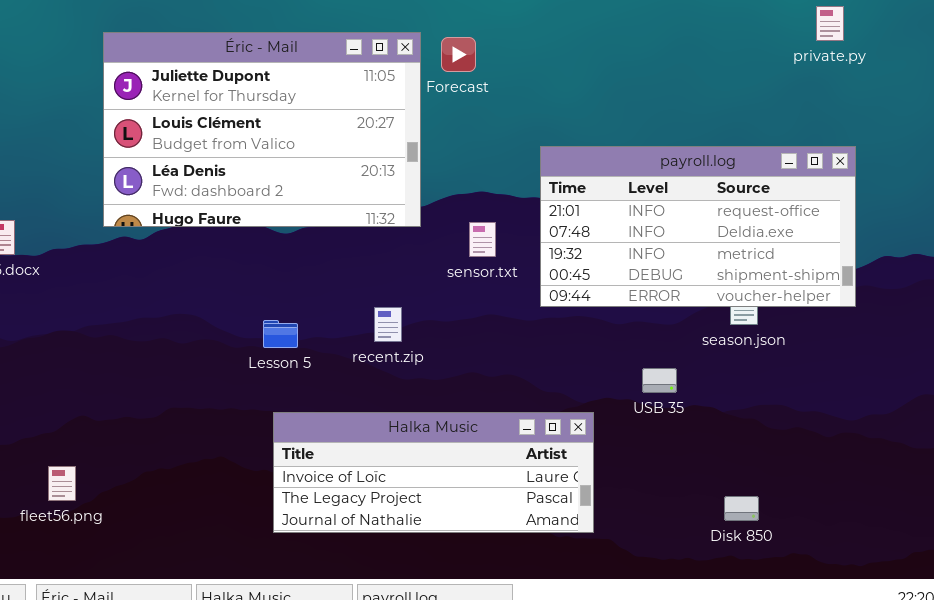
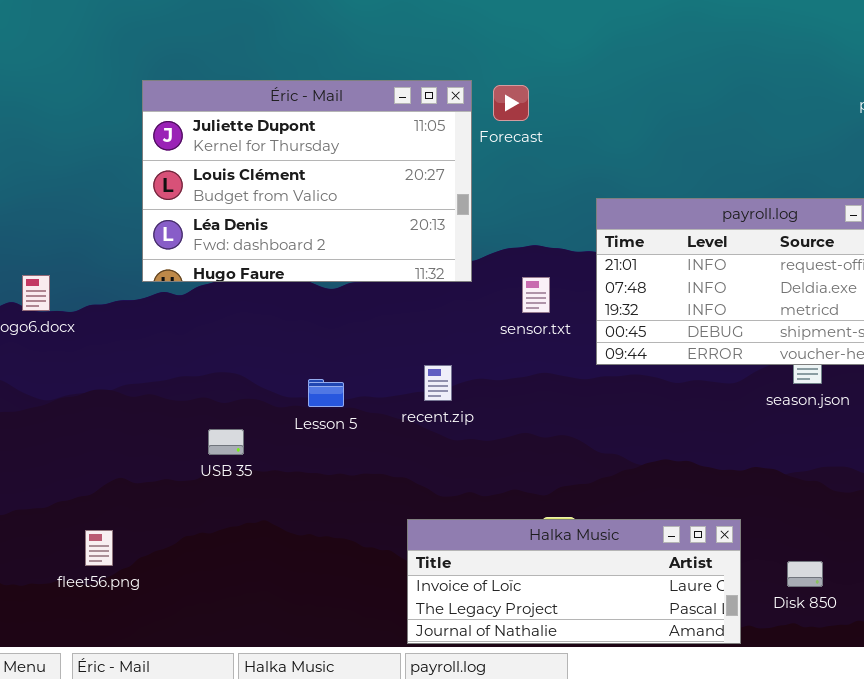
USB 35: [642,368,677,393] -> [208,429,244,455], moved
Halka Music: [273,412,594,533] -> [407,519,741,644], moved

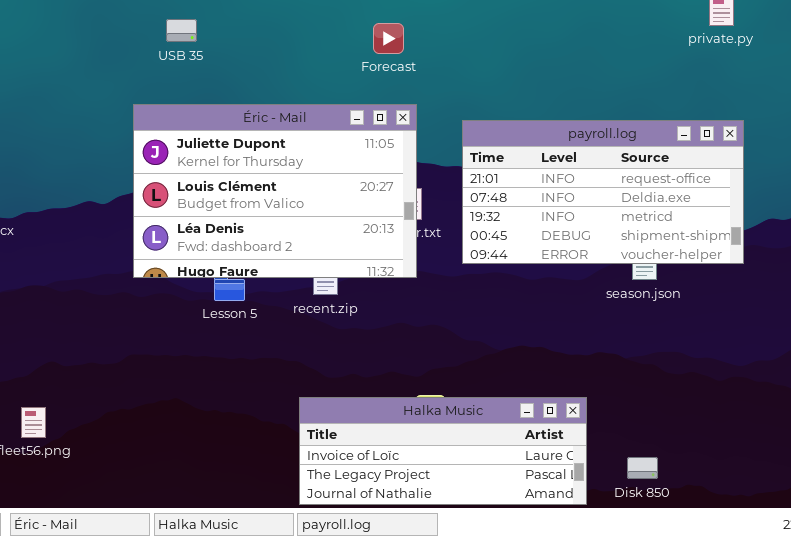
Éric - Mail: [142,80,472,282] -> [133,104,417,278], moved
USB 35: [208,429,244,455] -> [166,19,197,42], moved
Disk 850: [787,561,823,587] -> [627,457,658,479], moved

